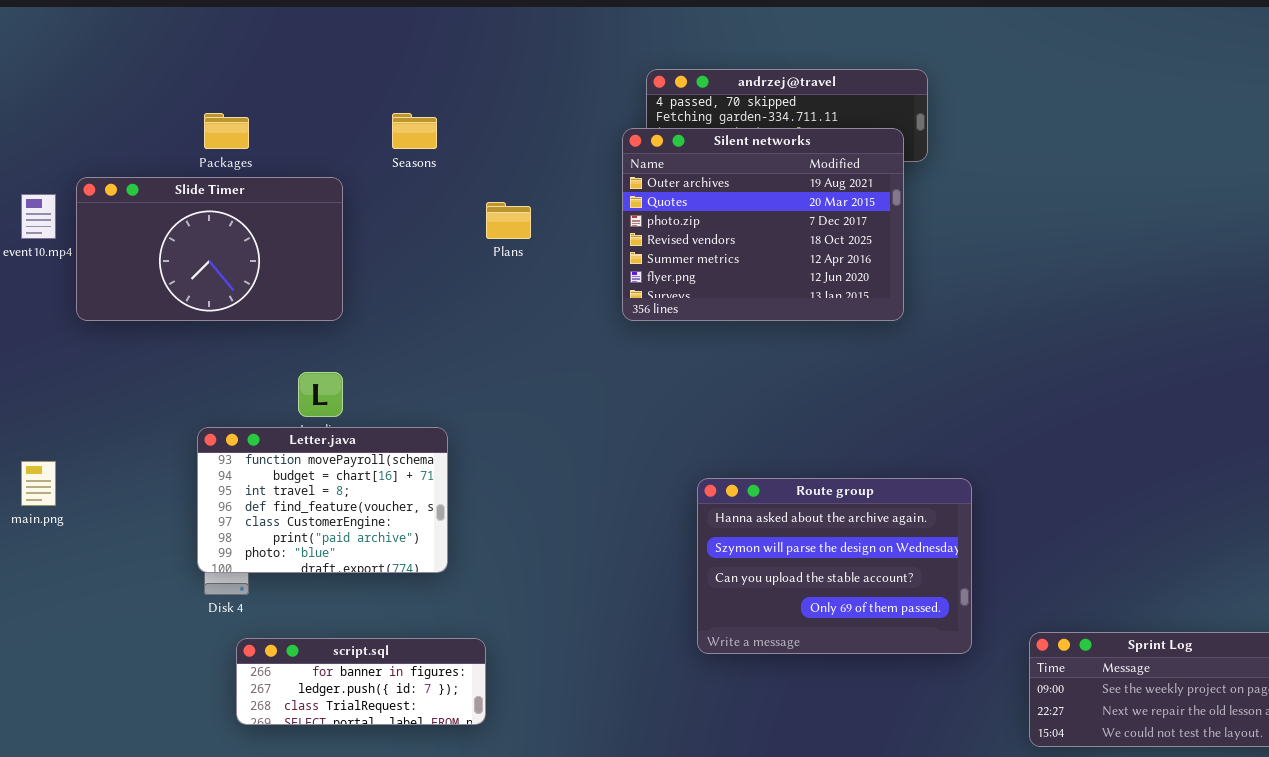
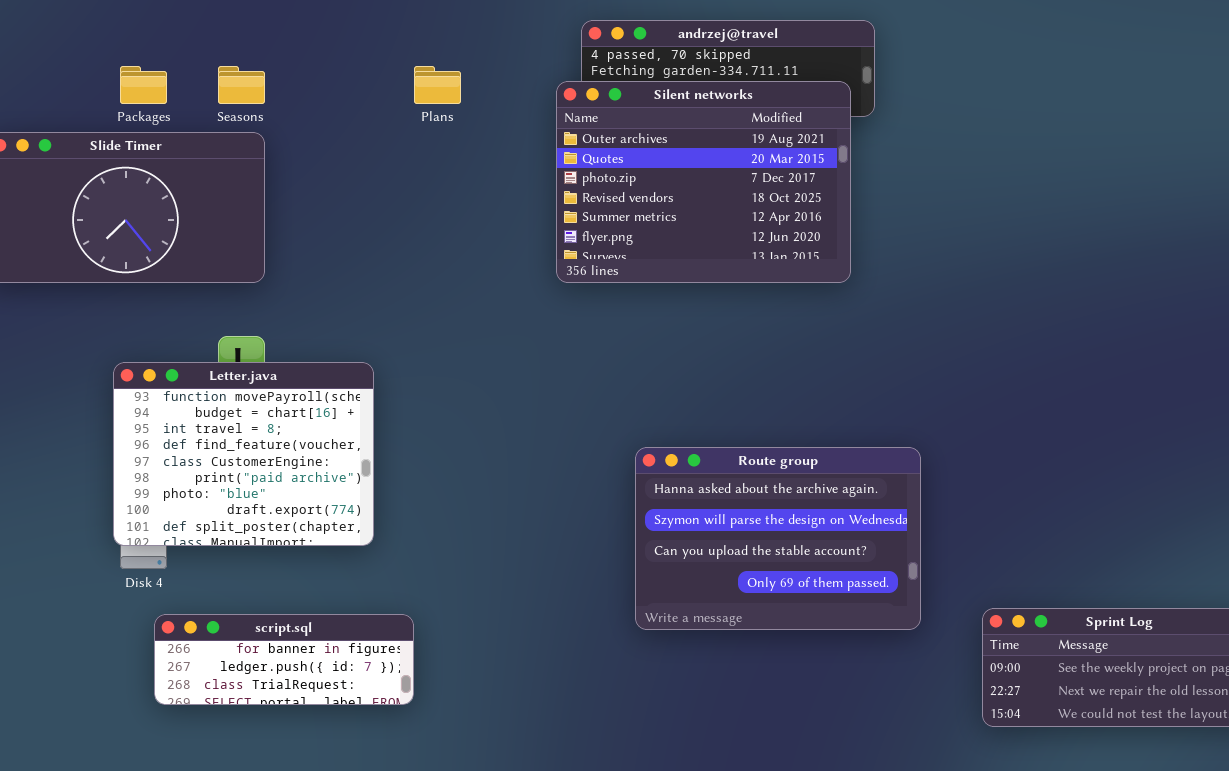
Seasons: [392,113,437,149] -> [218,66,265,104], moved
Plans: [486,202,531,239] -> [414,66,461,104], moved
Letter.java: [197,427,448,573] -> [113,362,374,546], resized

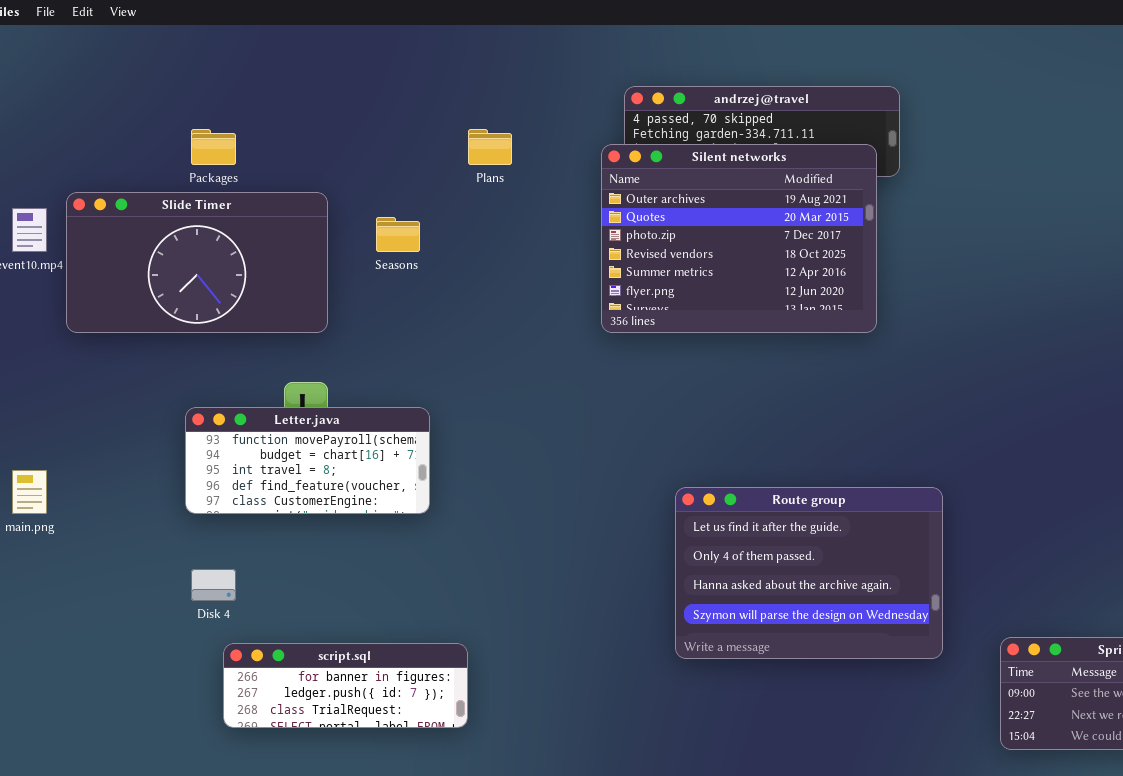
Seasons: [218,66,265,104] -> [376,217,420,252], moved
Letter.java: [113,362,374,546] -> [185,407,430,514], resized
Route group: [635,447,921,630] -> [675,487,943,659], scrolled up 2 rows

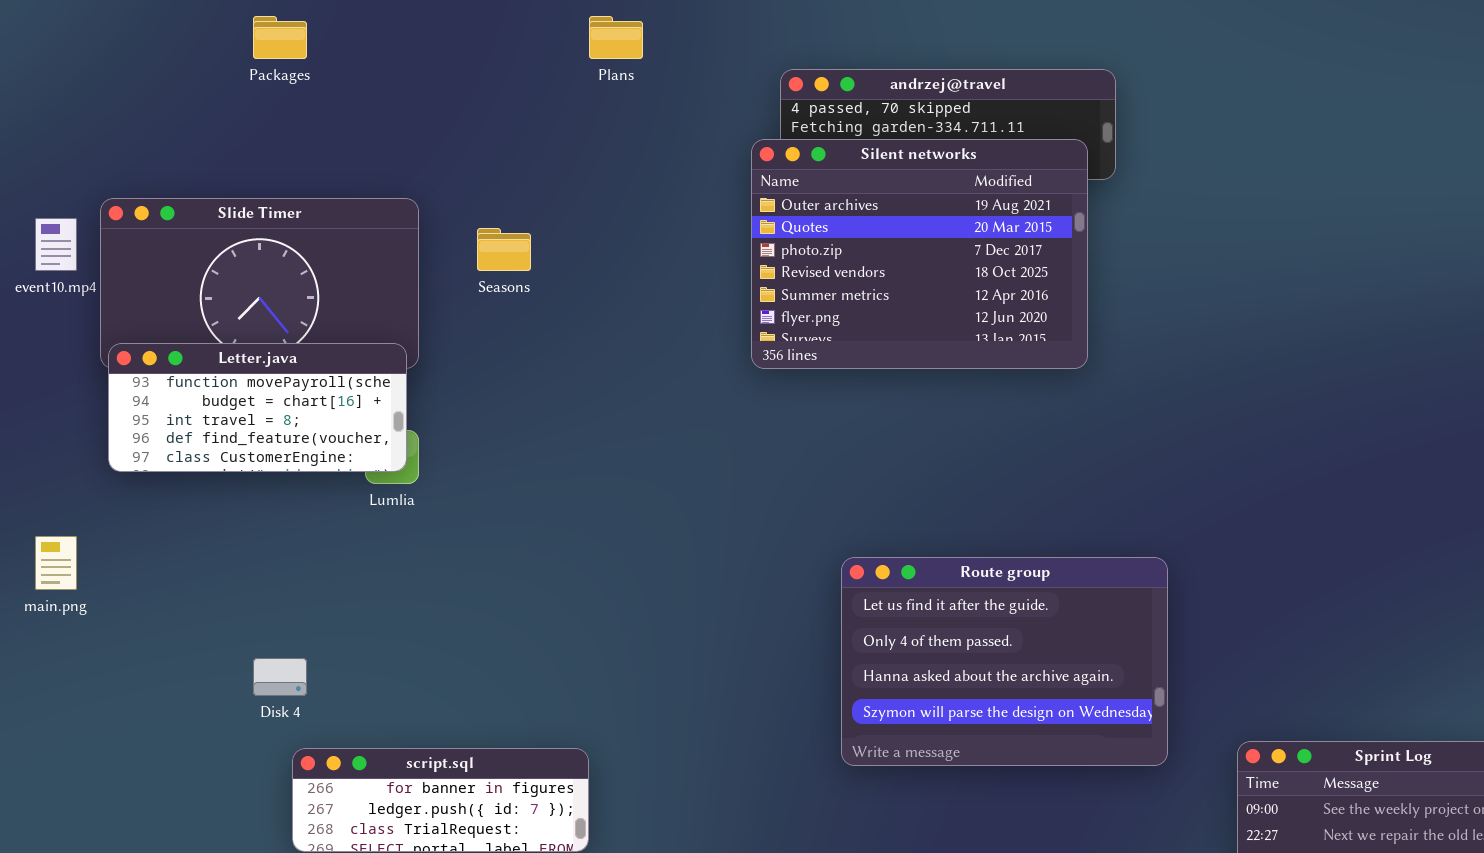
Packages: [191,129,236,165] -> [253,16,307,59], moved
Plans: [468,129,512,165] -> [589,16,643,59], moved
Letter.java: [185,407,430,514] -> [108,343,407,472], moved

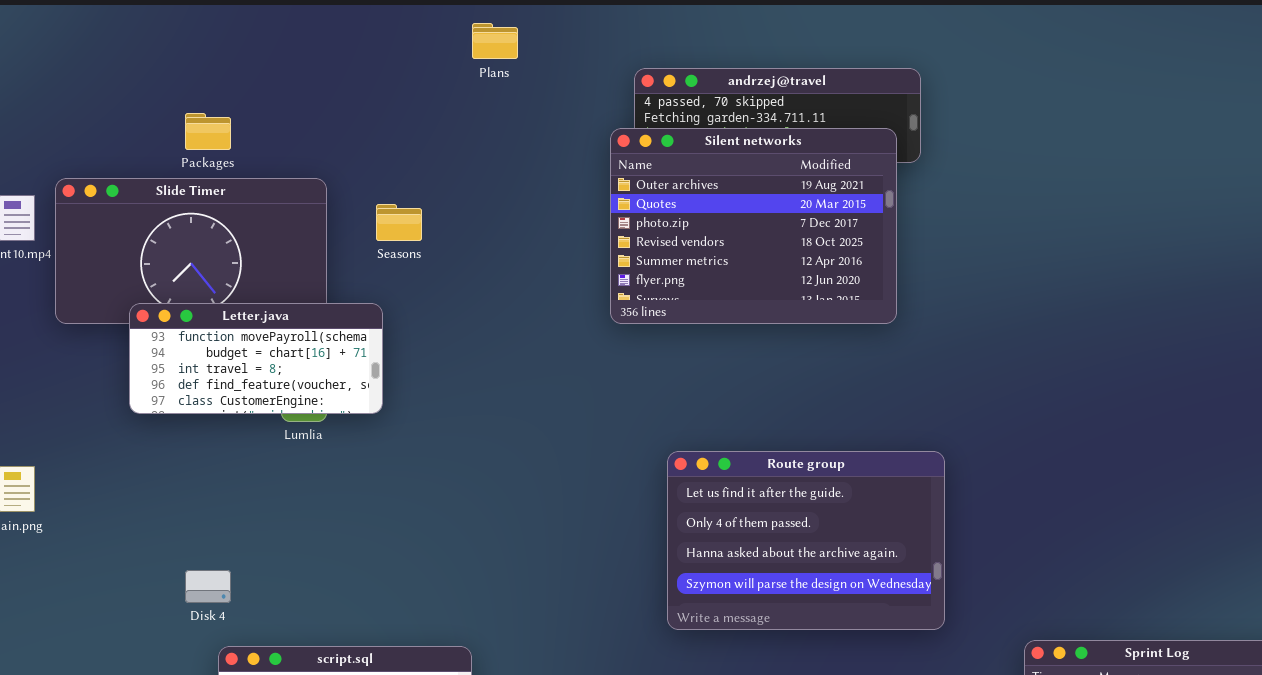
Packages: [253,16,307,59] -> [185,113,231,150], moved
Letter.java: [108,343,407,472] -> [129,303,383,414], moved
Route group: [841,557,1168,766] -> [667,451,945,630], moved

